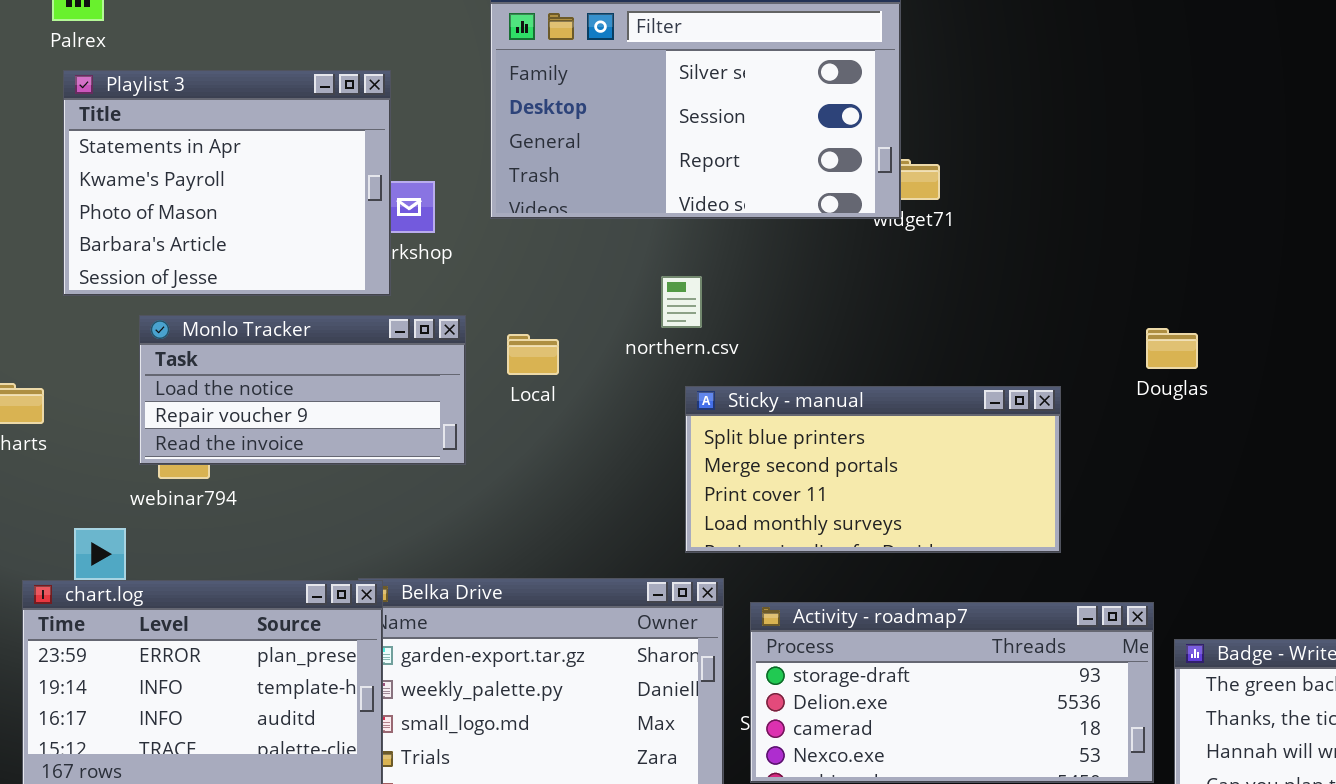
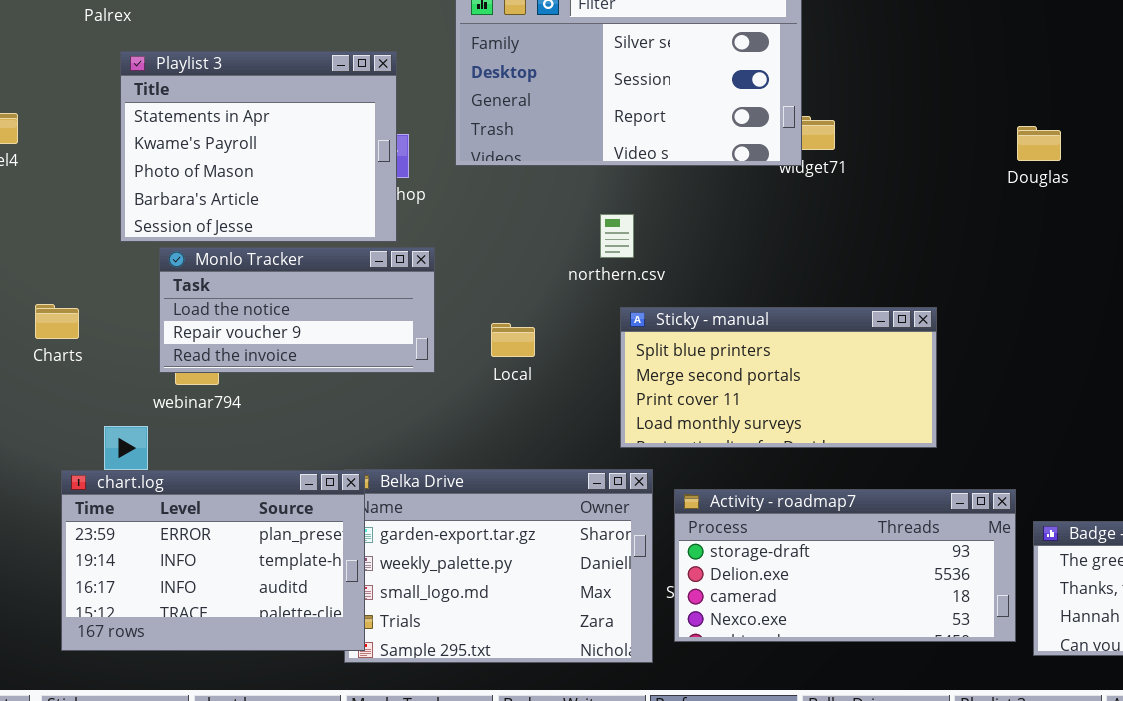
Playlist 3: [63,70,391,296] -> [120,51,397,242], moved
Douglas: [1146,328,1198,369] -> [1017,126,1061,161], moved
Local: [507,334,559,375] -> [491,323,535,357], moved

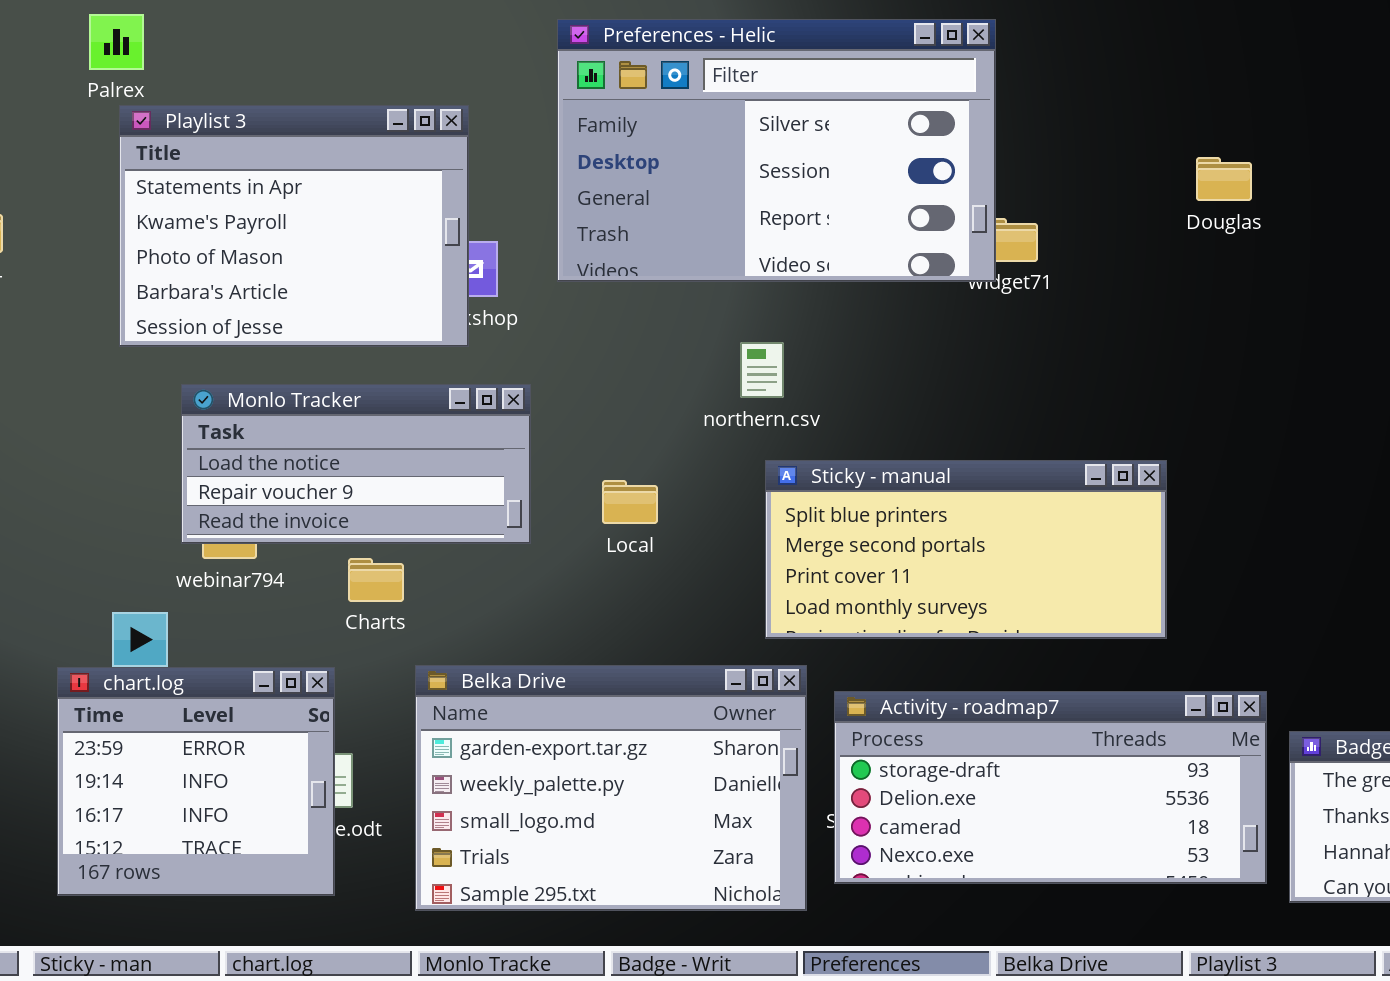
Playlist 3: [120,51,397,242] -> [119,105,469,347], moved
Douglas: [1017,126,1061,161] -> [1196,157,1252,201], moved
Charts: [35,304,79,339] -> [348,558,404,602], moved
chart.log: [61,470,365,651] -> [57,667,335,896], resized

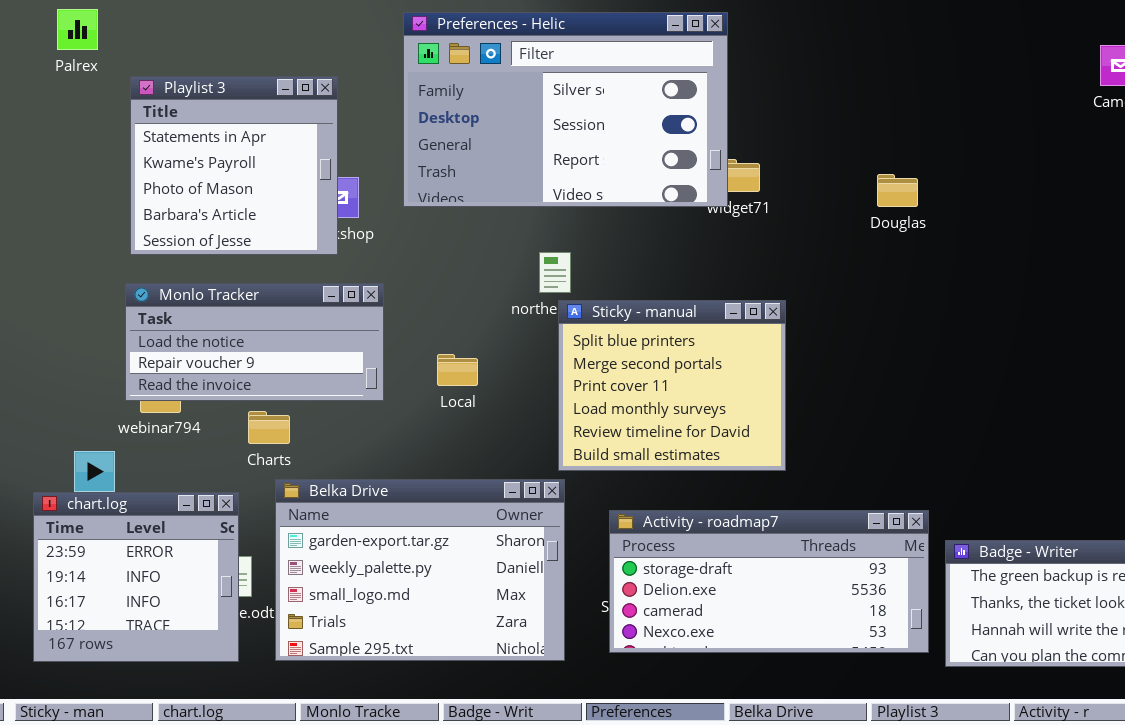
Playlist 3: [119,105,469,347] -> [130,76,338,255], resized
Douglas: [1196,157,1252,201] -> [877,174,918,207], moved
Sticky - manual: [765,460,1167,639] -> [558,300,786,471], resized
Belka Drive: [415,665,807,911] -> [275,479,565,661], moved

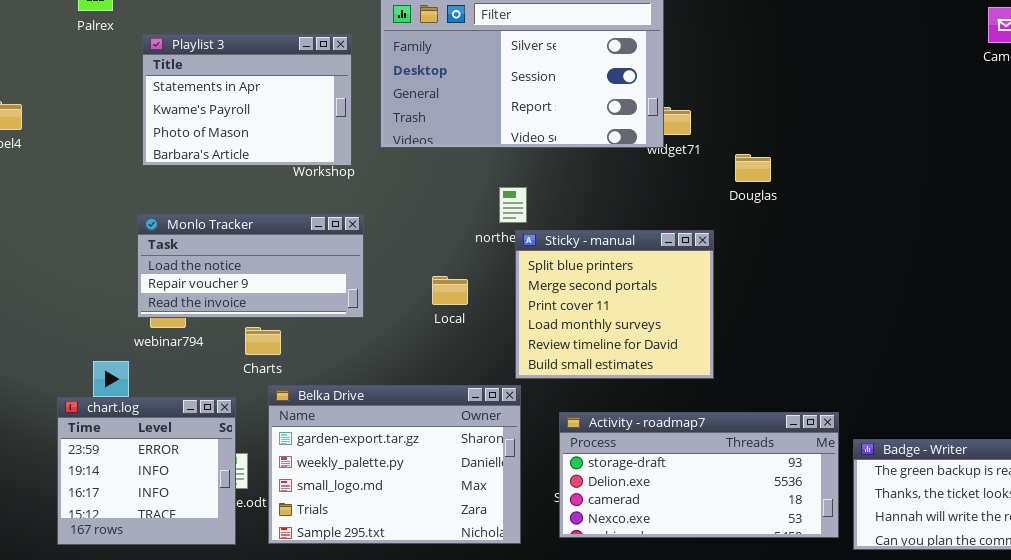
Playlist 3: [130,76,338,255] -> [142,34,352,166], resized
Douglas: [877,174,918,207] -> [735,154,771,182], moved
Local: [437,354,478,386] -> [432,276,468,305], moved

